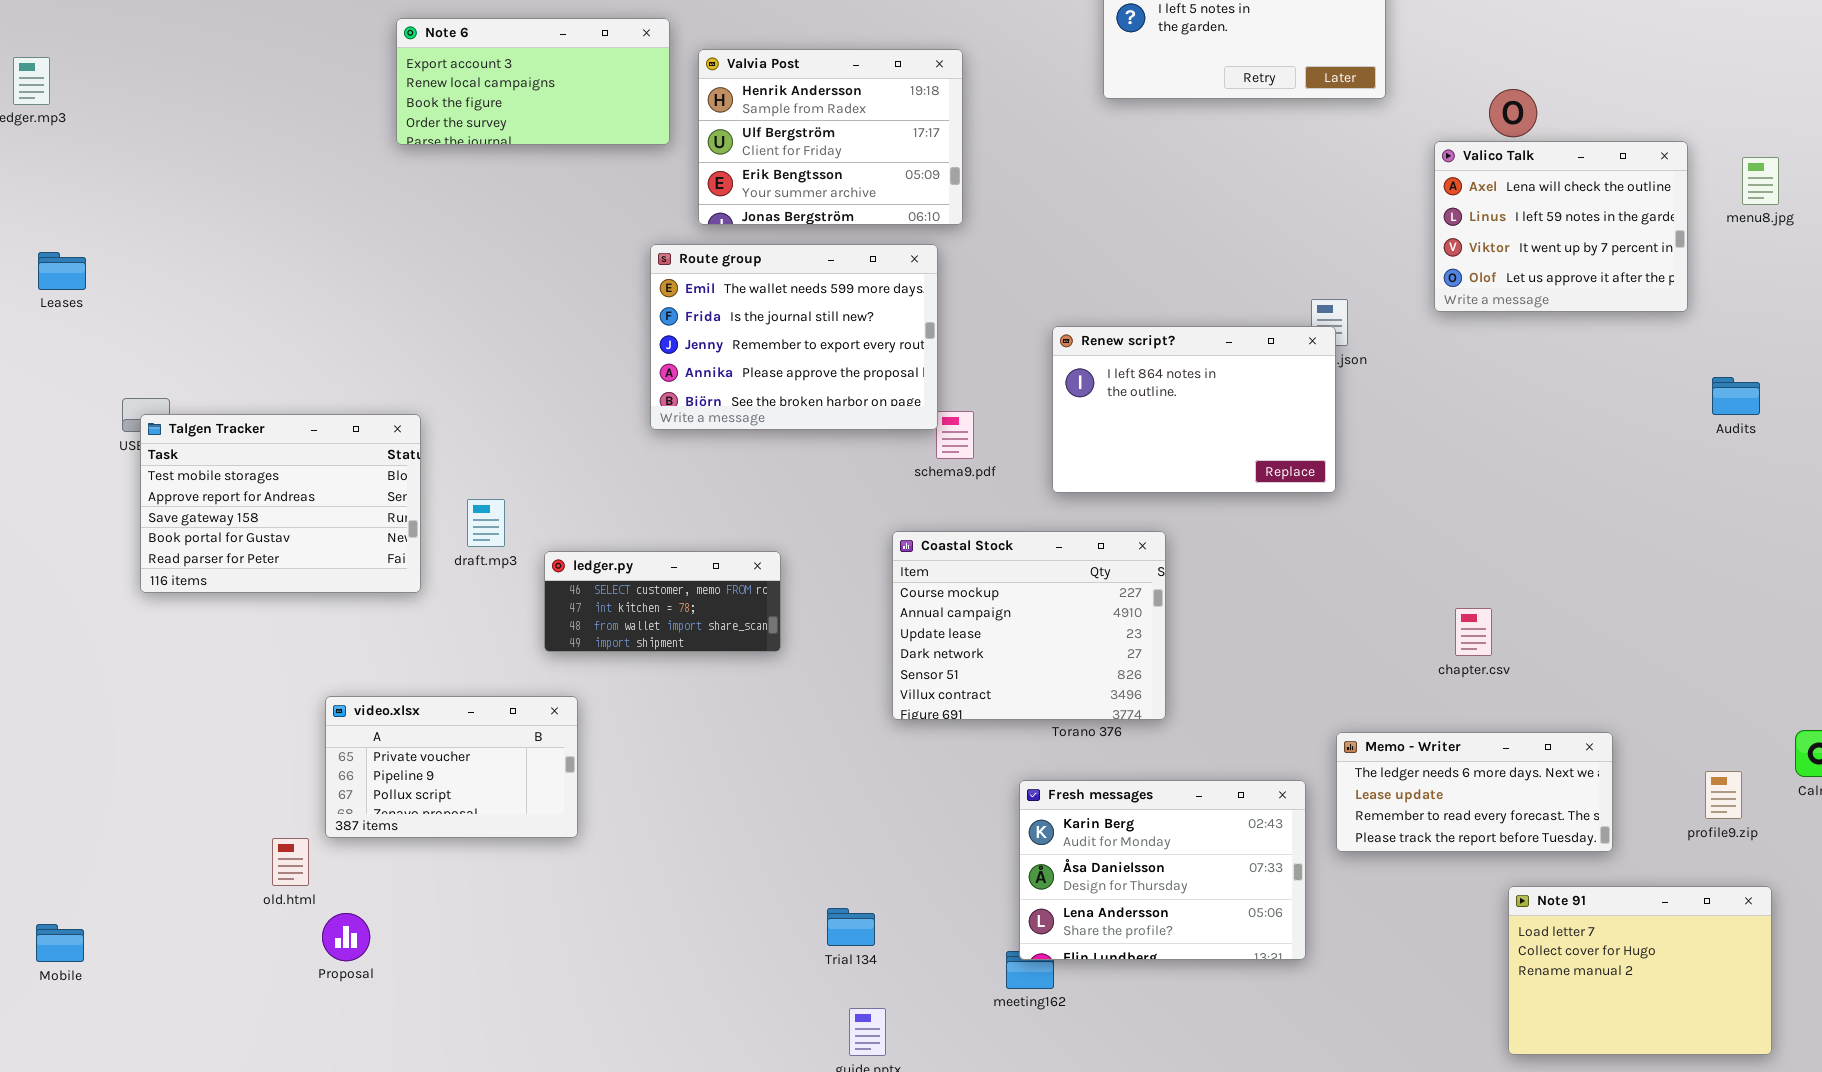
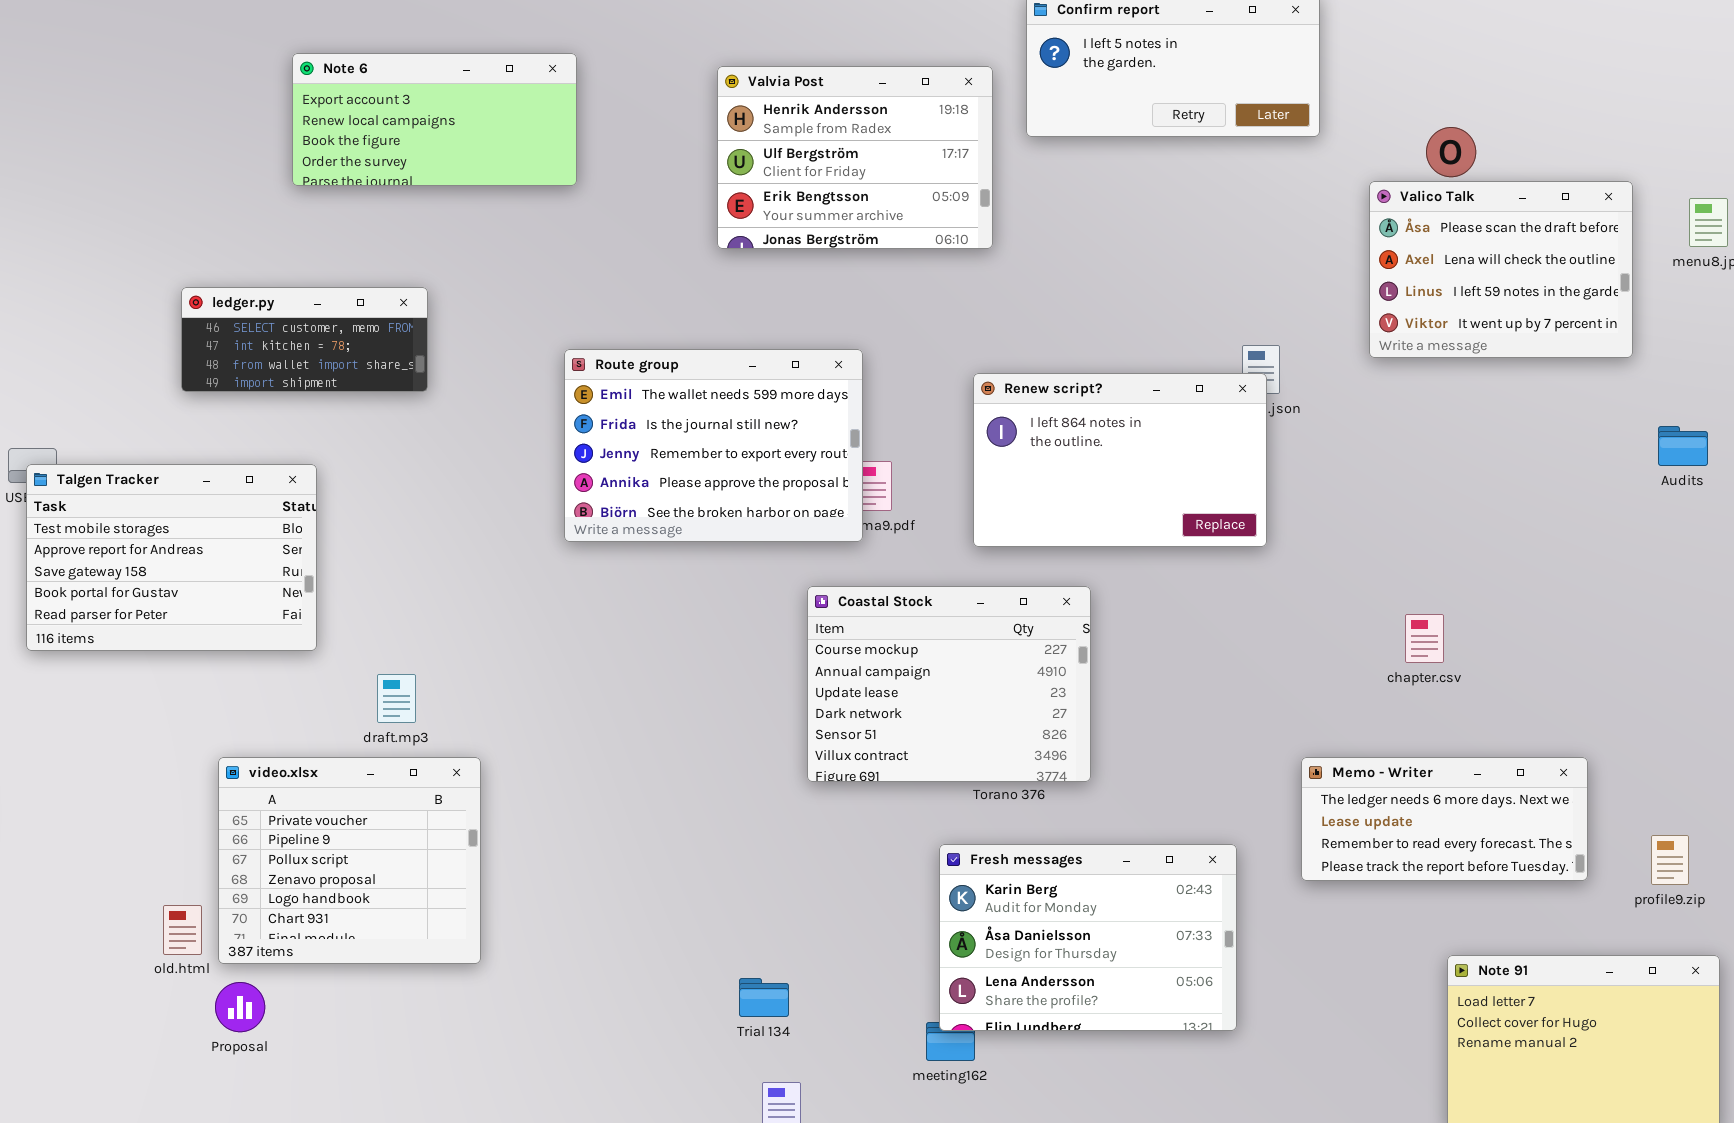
Valvia Post: [698,49,963,225] -> [717,66,993,249], moved
Valico Talk: [1434,141,1688,312] -> [1369,181,1633,358], scrolled up 1 row
Route group: [650,244,938,430] -> [564,349,863,542], moved
draft.mp3: [467,499,505,547] -> [377,674,416,723], moved
ledger.py: [544,551,781,652] -> [181,287,428,392], moved
chapter.csv: [1455,608,1492,656] -> [1405,614,1444,663], moved
video.xlsx: [325,696,578,838] -> [218,757,481,964], resized
Memo - Writer: [1336,732,1613,852] -> [1301,757,1588,881], moved

